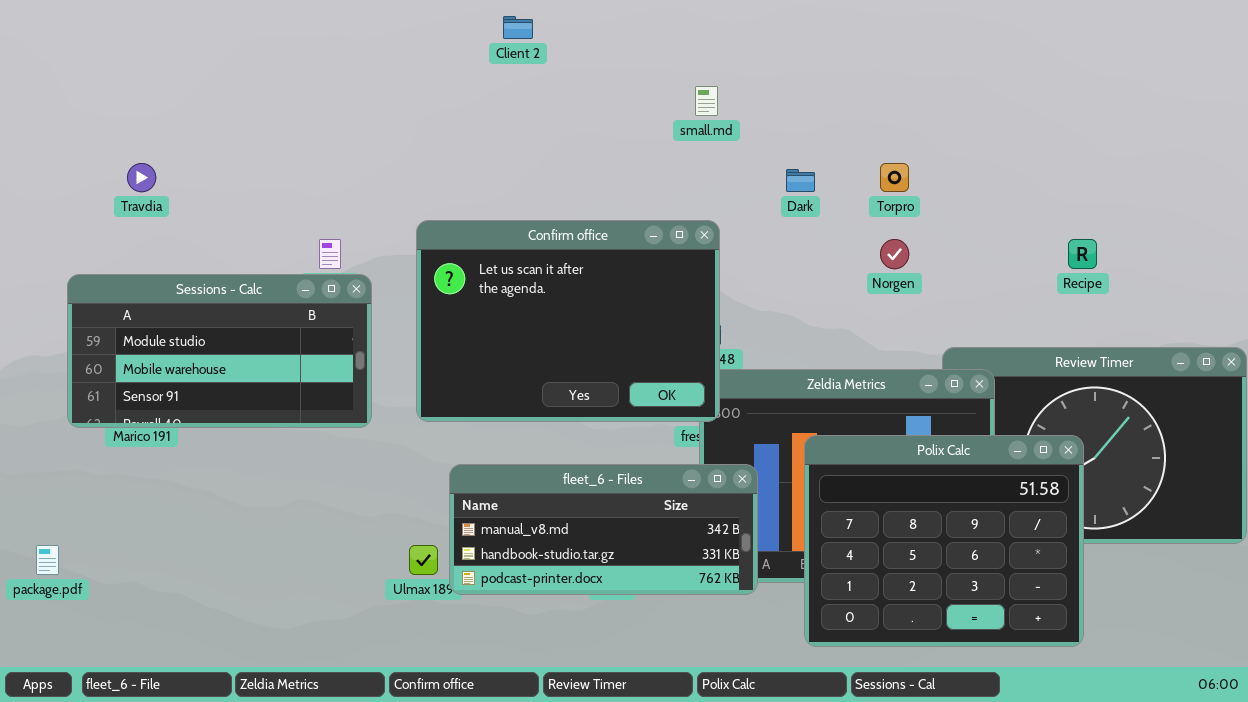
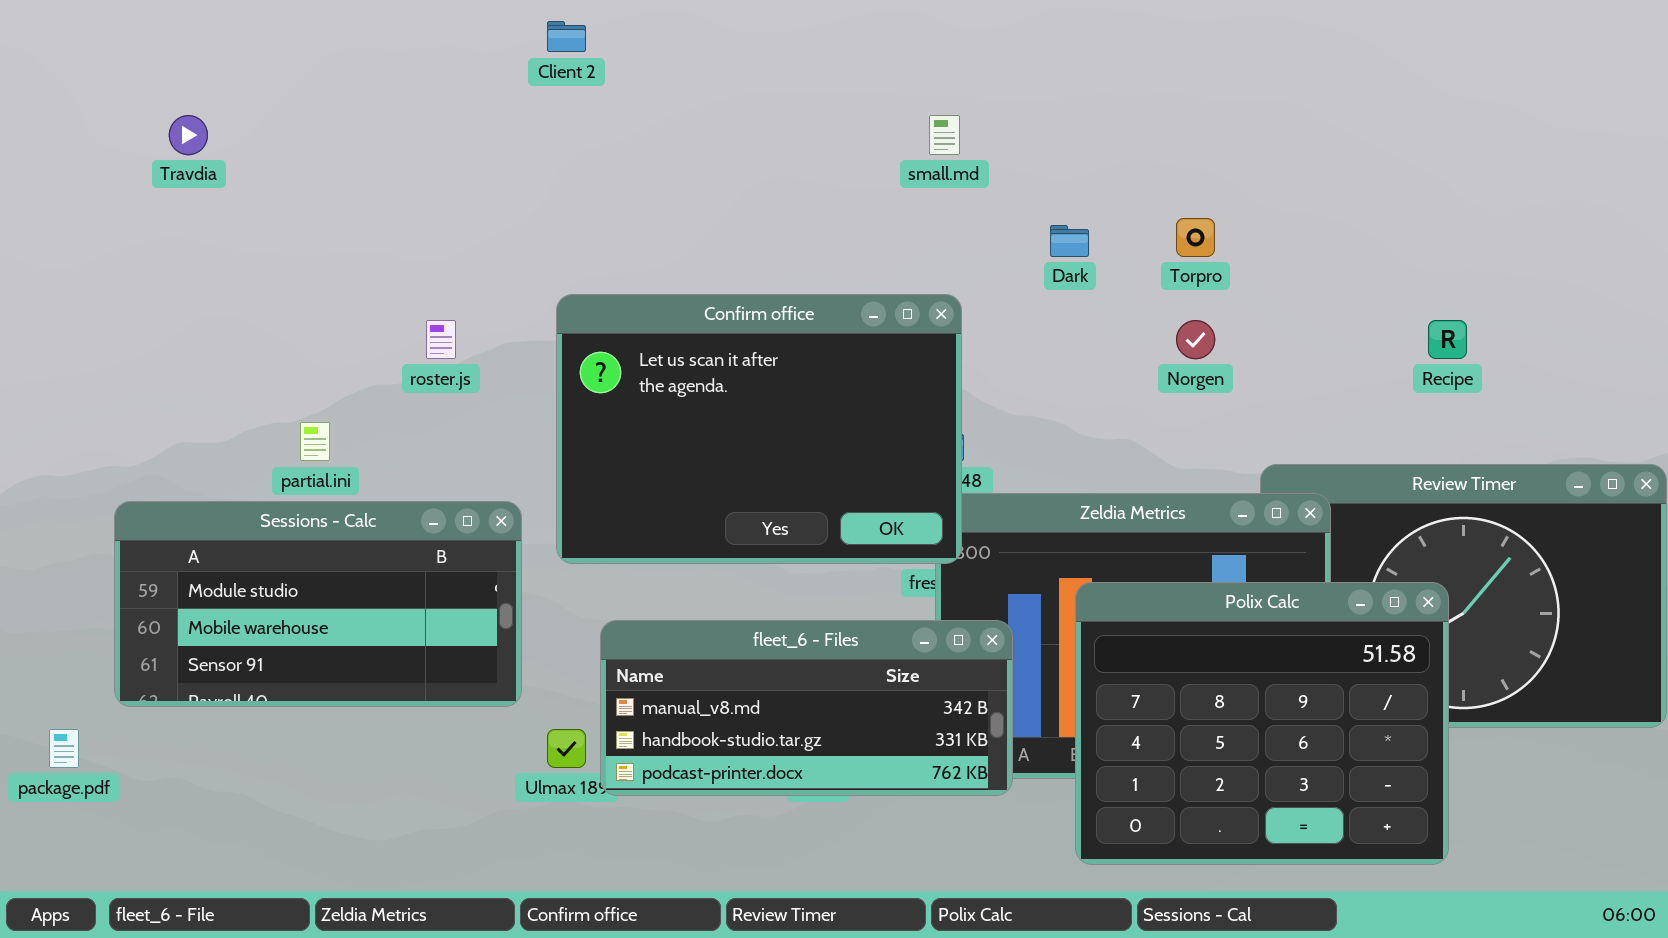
Client 2: [503,16,533,39] -> [547,21,586,52], moved
Travdia: [127,163,156,192] -> [169,115,208,155], moved
Sessions - Calc: [67,274,372,428] -> [114,501,522,707], moved

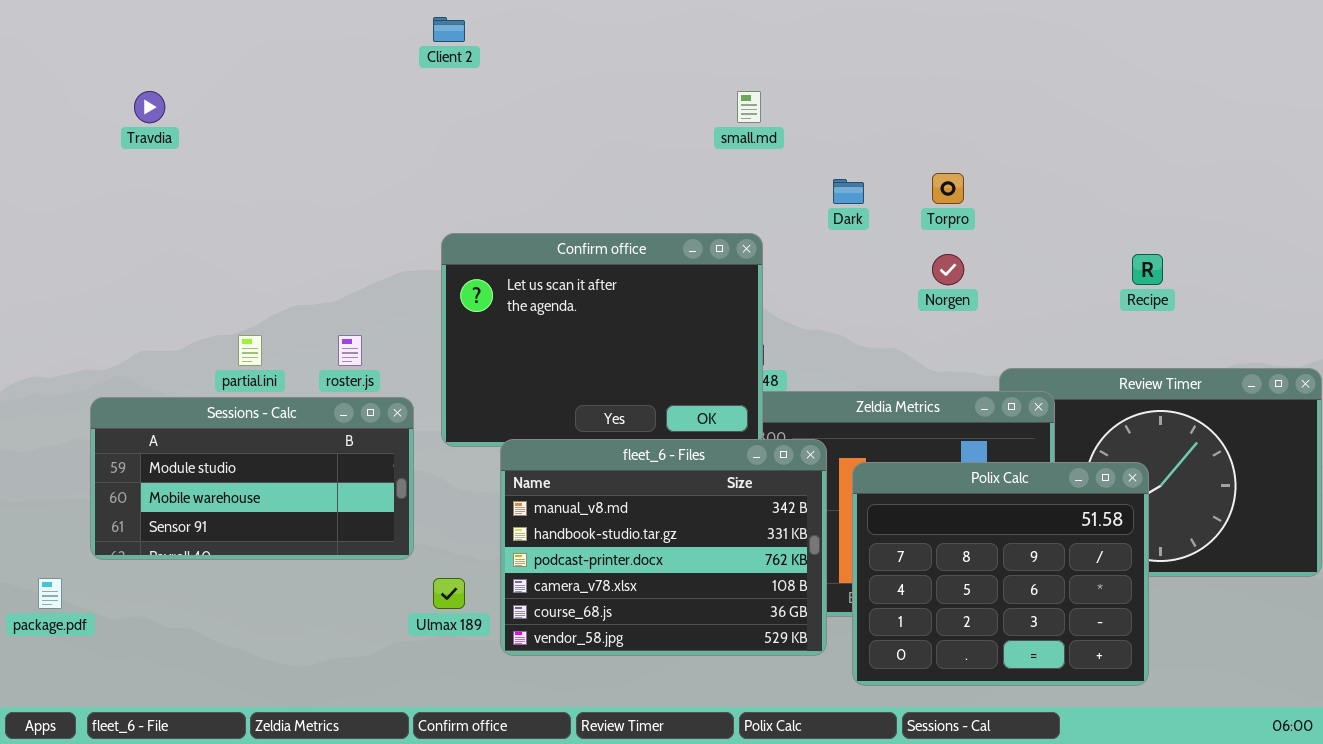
roster.js: [426,320,456,359] -> [338,335,362,366], moved
fleet_6 - Files: [600,620,1013,796] -> [500,439,827,656], moved, resized

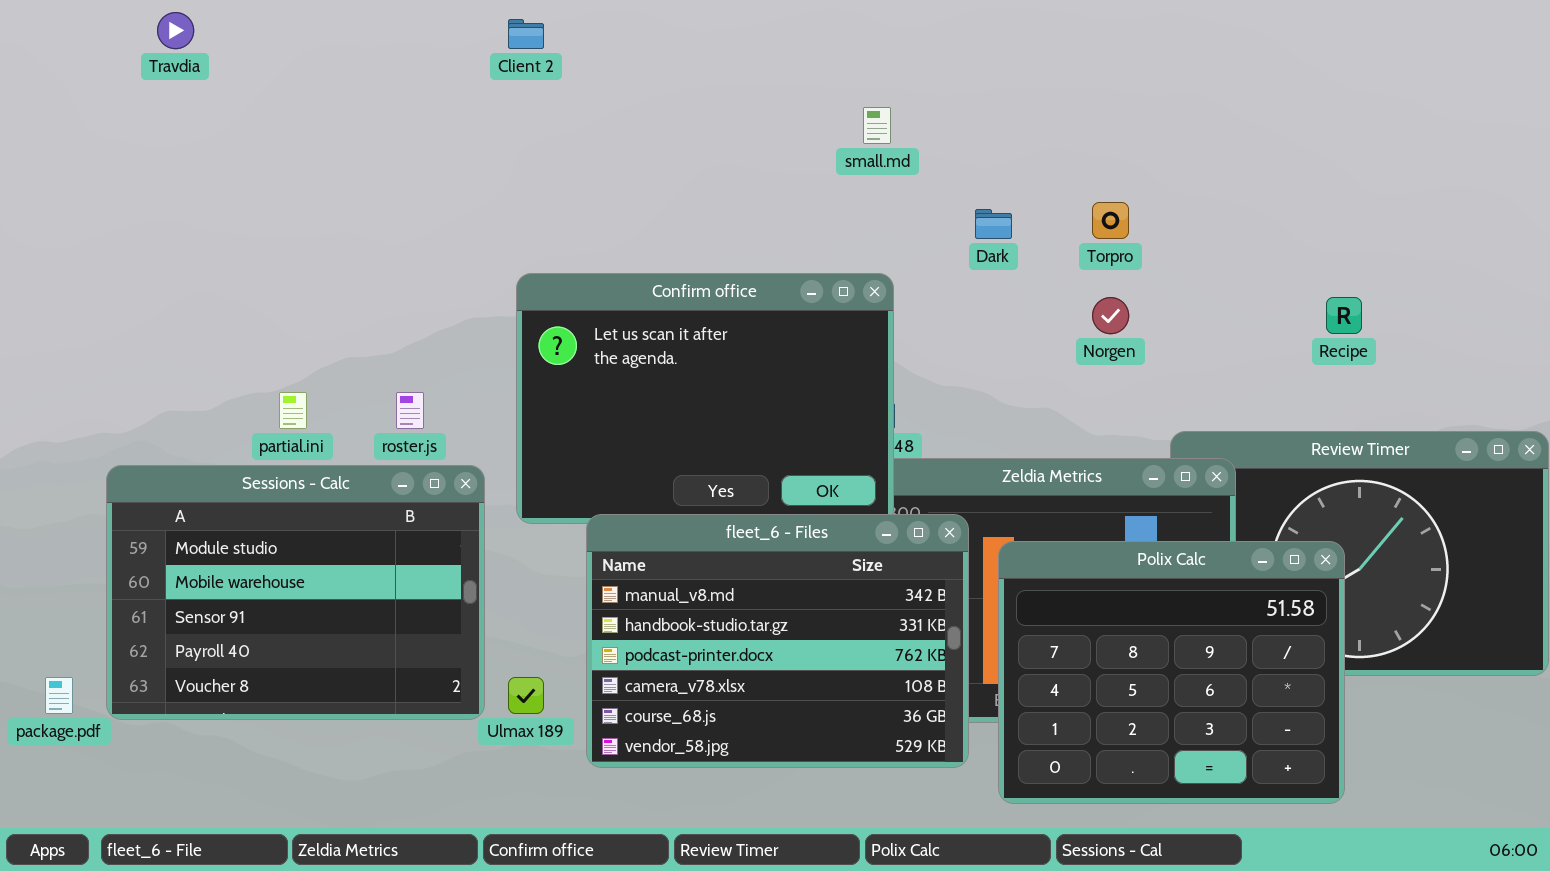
Travdia: [134,91,165,123] -> [157,12,194,49], moved
Sessions - Calc: [90,397,414,560] -> [106,465,485,720], resized

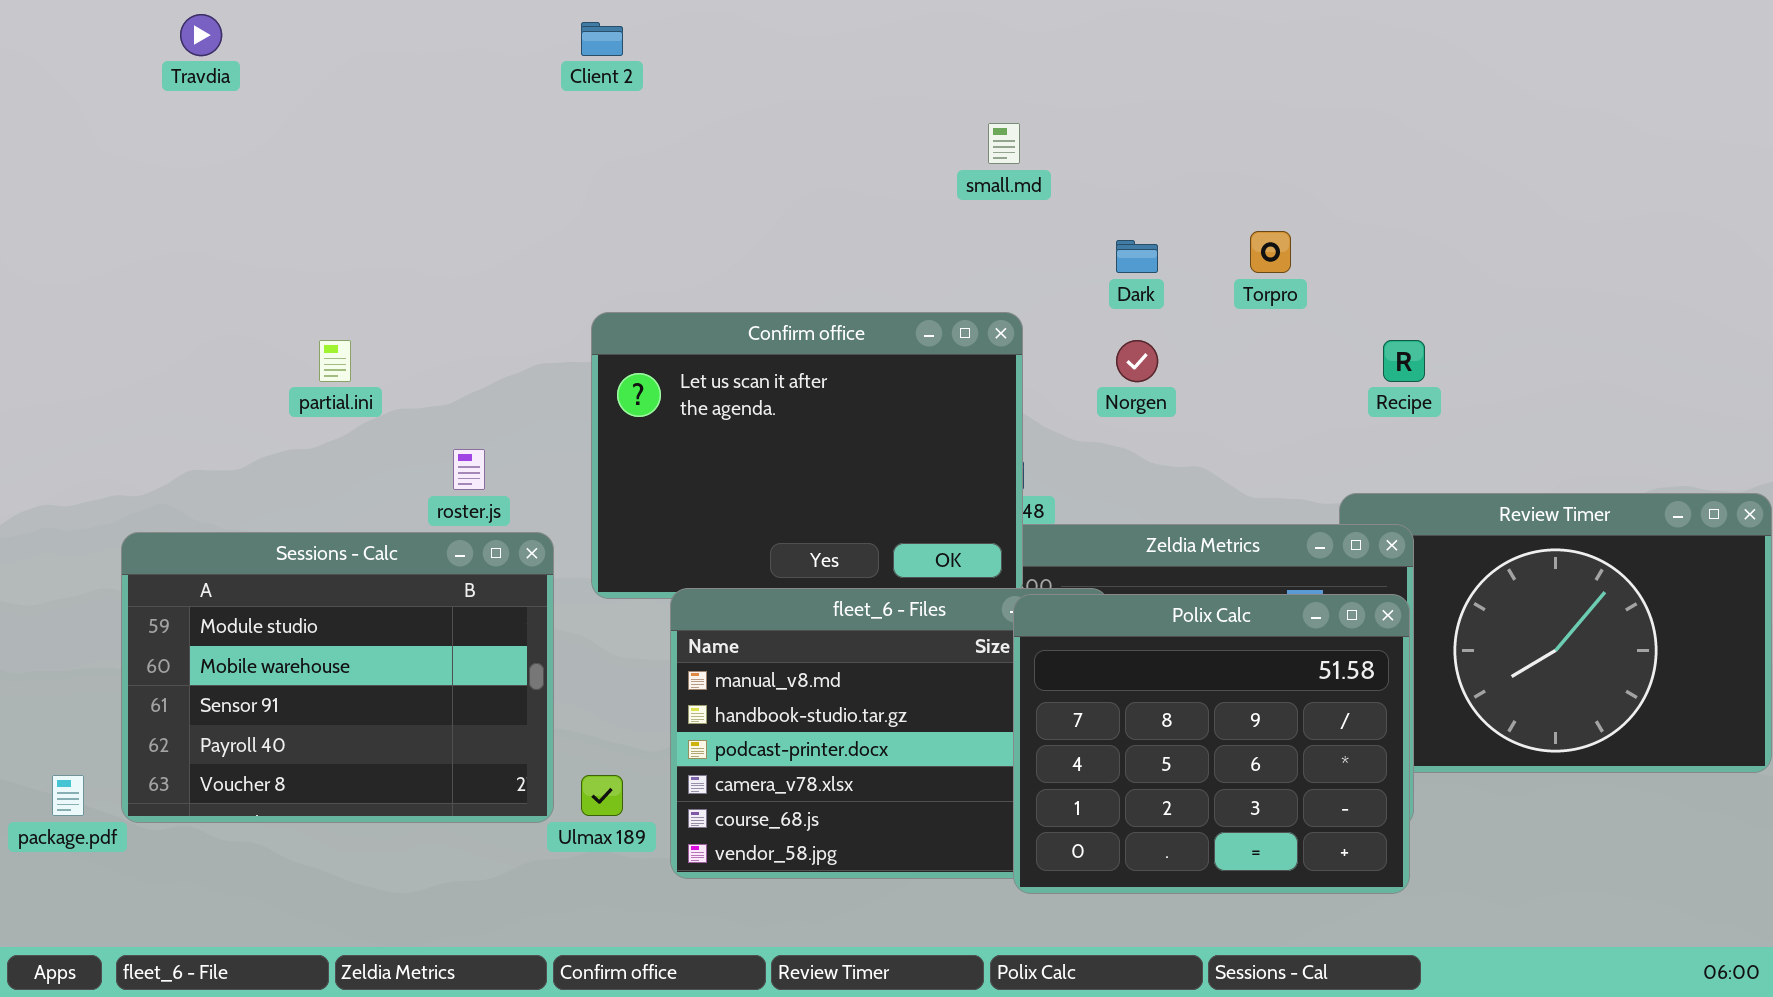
Norgen: [1092,297,1129,334] -> [1116,340,1158,382], moved
Recipe: [1326,297,1362,334] -> [1383,340,1425,382], moved
partial.ini: [279,392,307,429] -> [319,340,351,382], moved
Polix Calc: [998,541,1345,804] -> [1013,594,1410,894], moved

